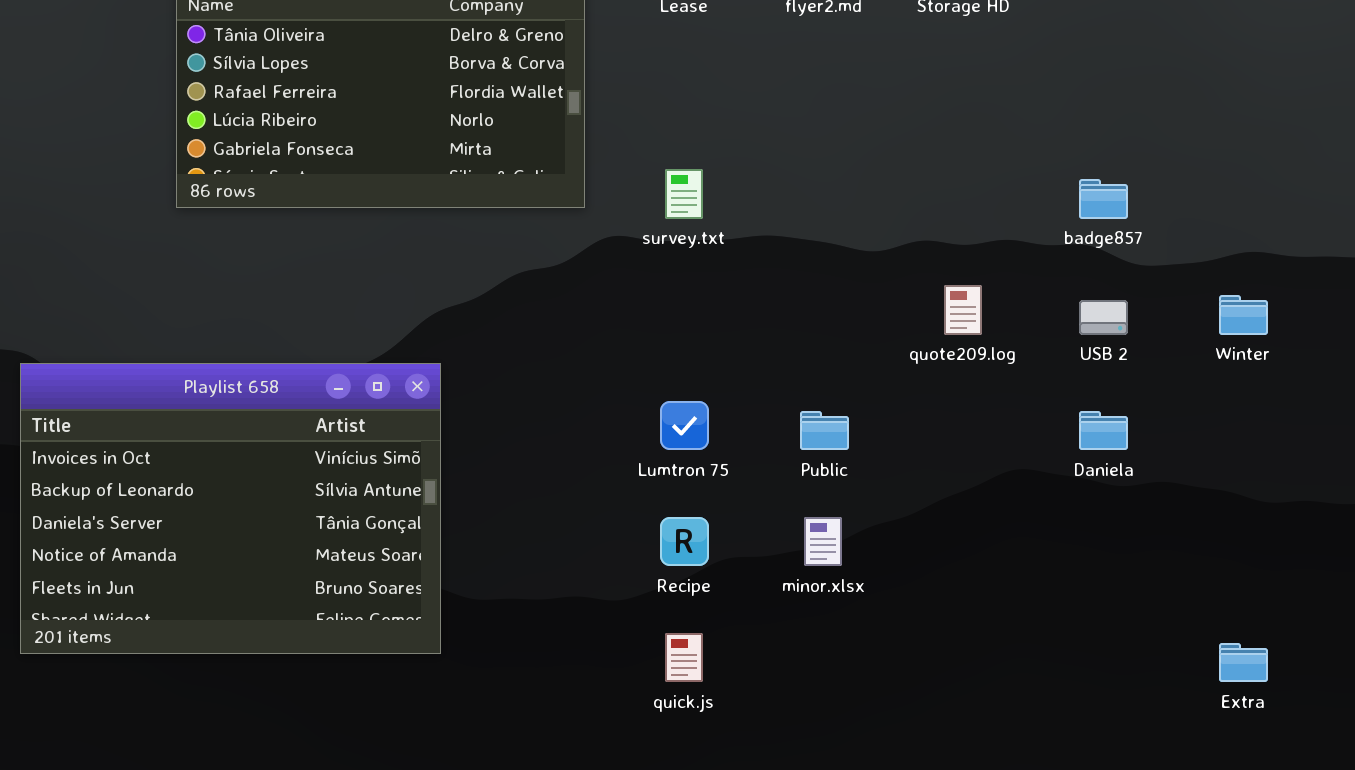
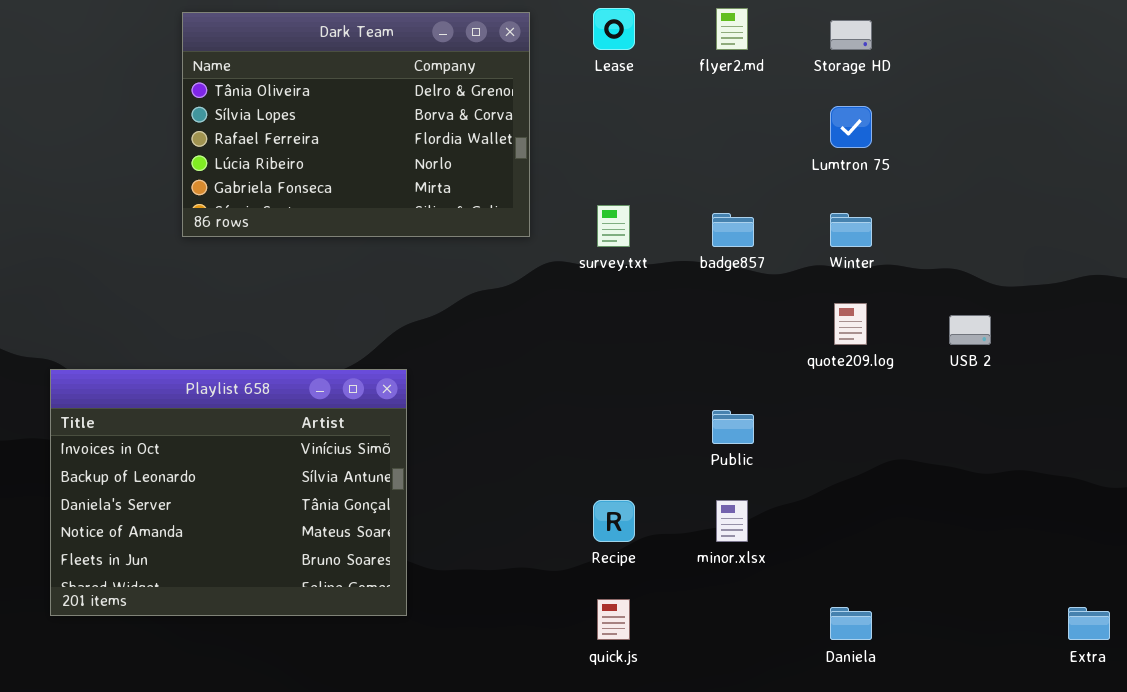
badge857: [1079,179,1128,219] -> [712,213,754,247], moved
Winter: [1219,295,1268,335] -> [830,213,872,247], moved
Lumtron 75: [660,401,709,450] -> [830,106,872,148], moved
Daniela: [1079,411,1128,450] -> [830,607,872,640], moved

